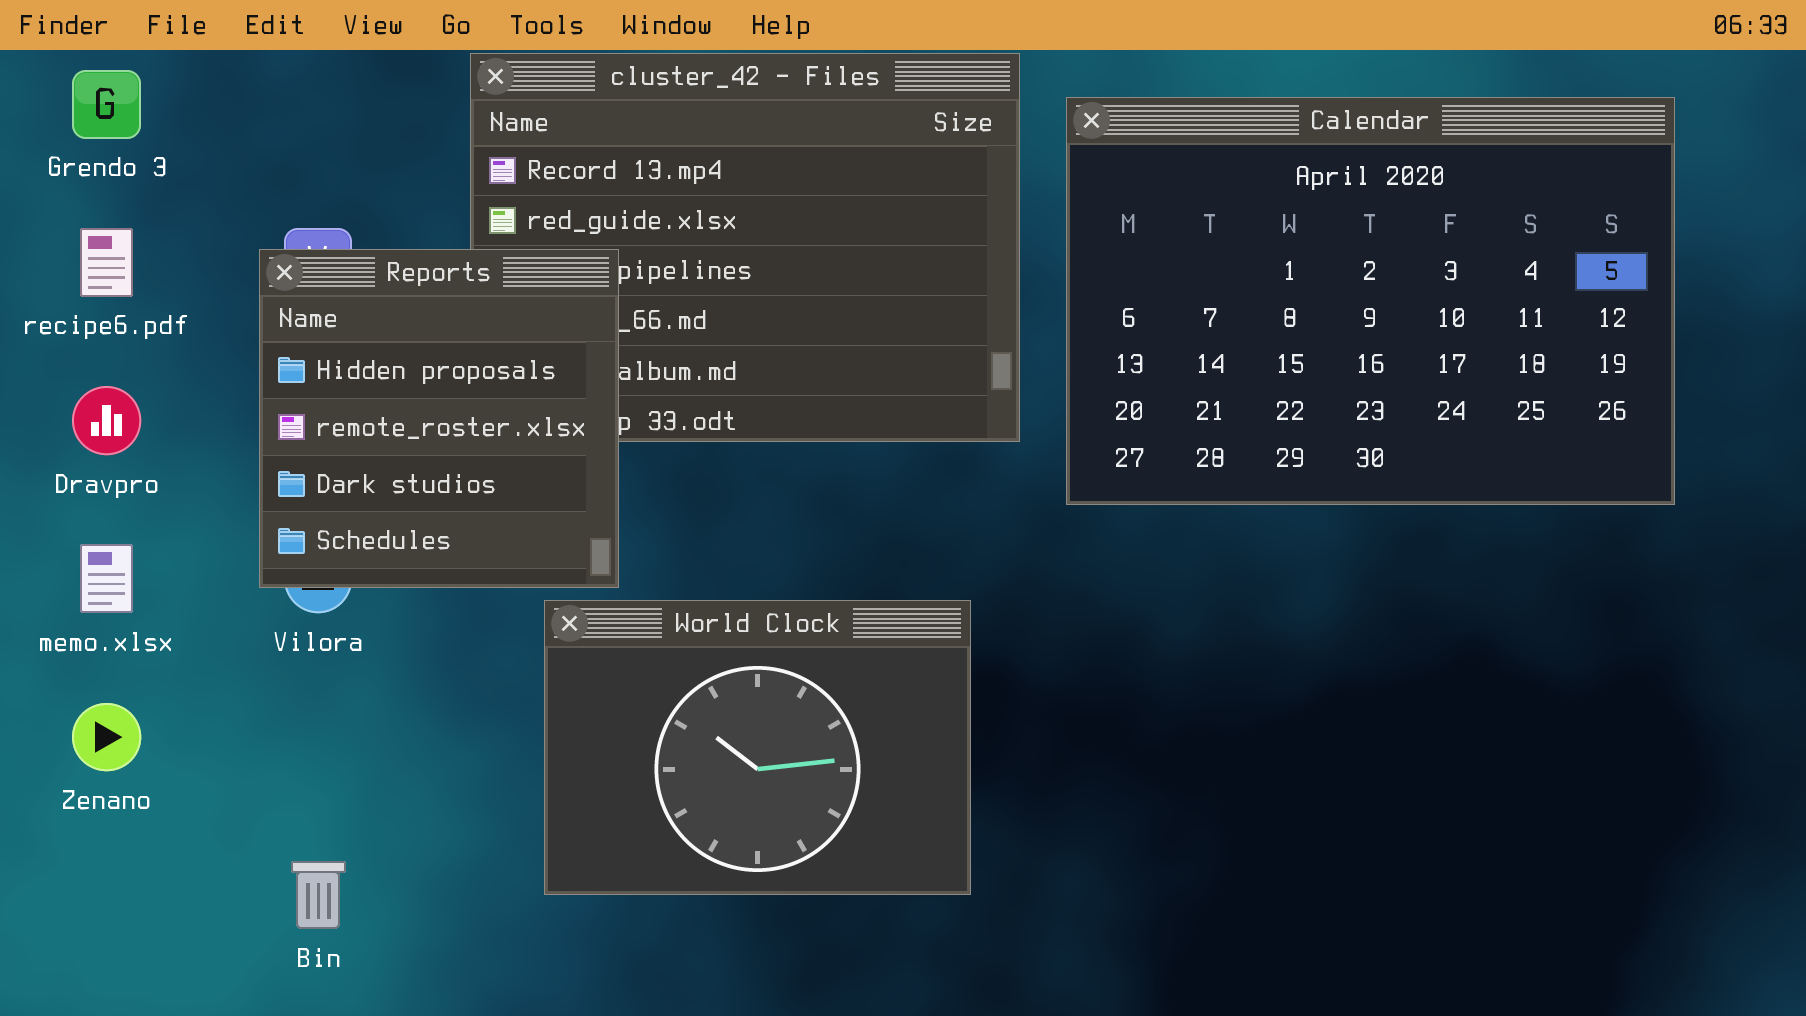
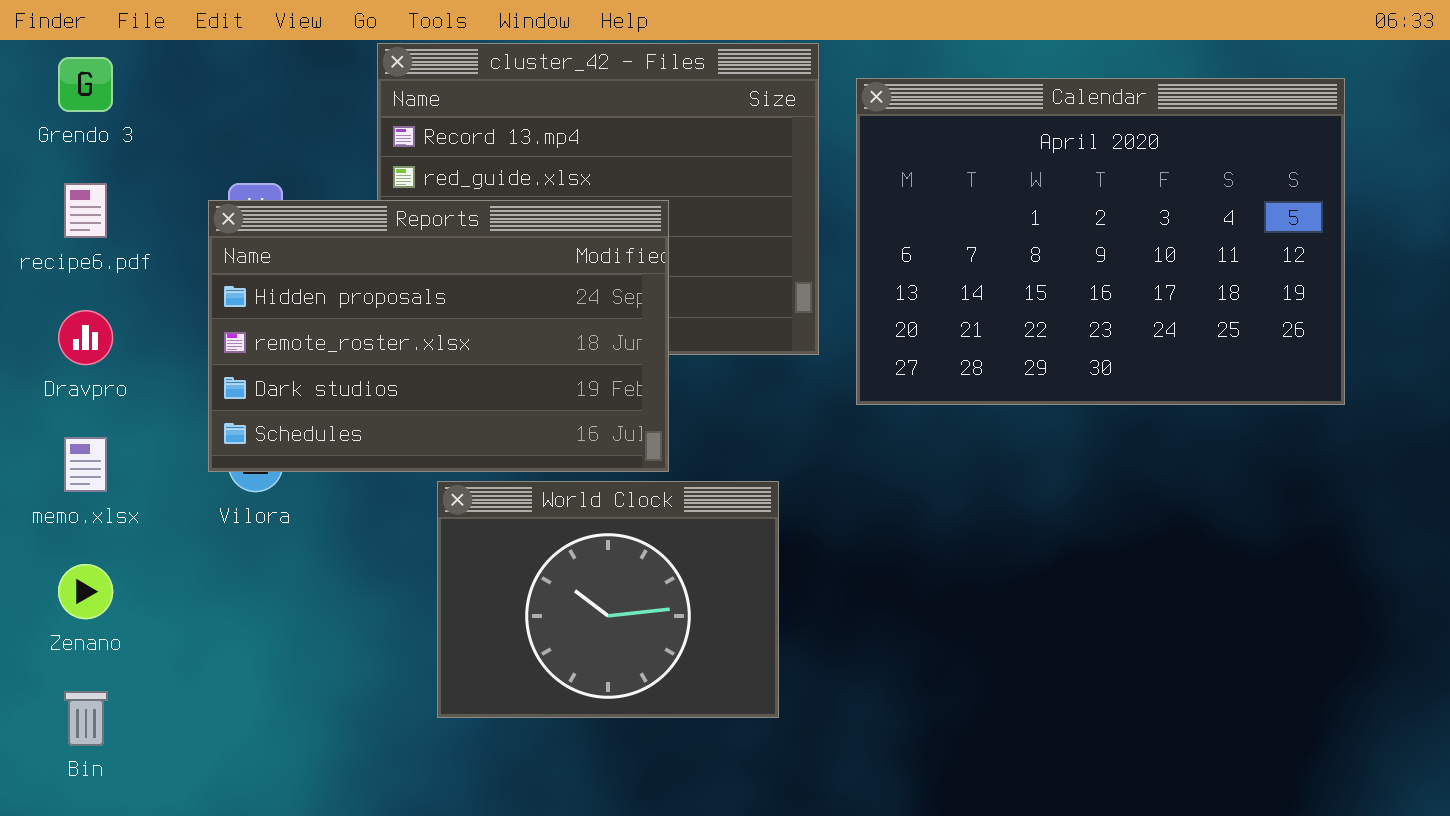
Reports: [259,249,619,588] -> [208,200,669,472], resized
Bin: [291,861,346,929] -> [64,691,108,746], moved

